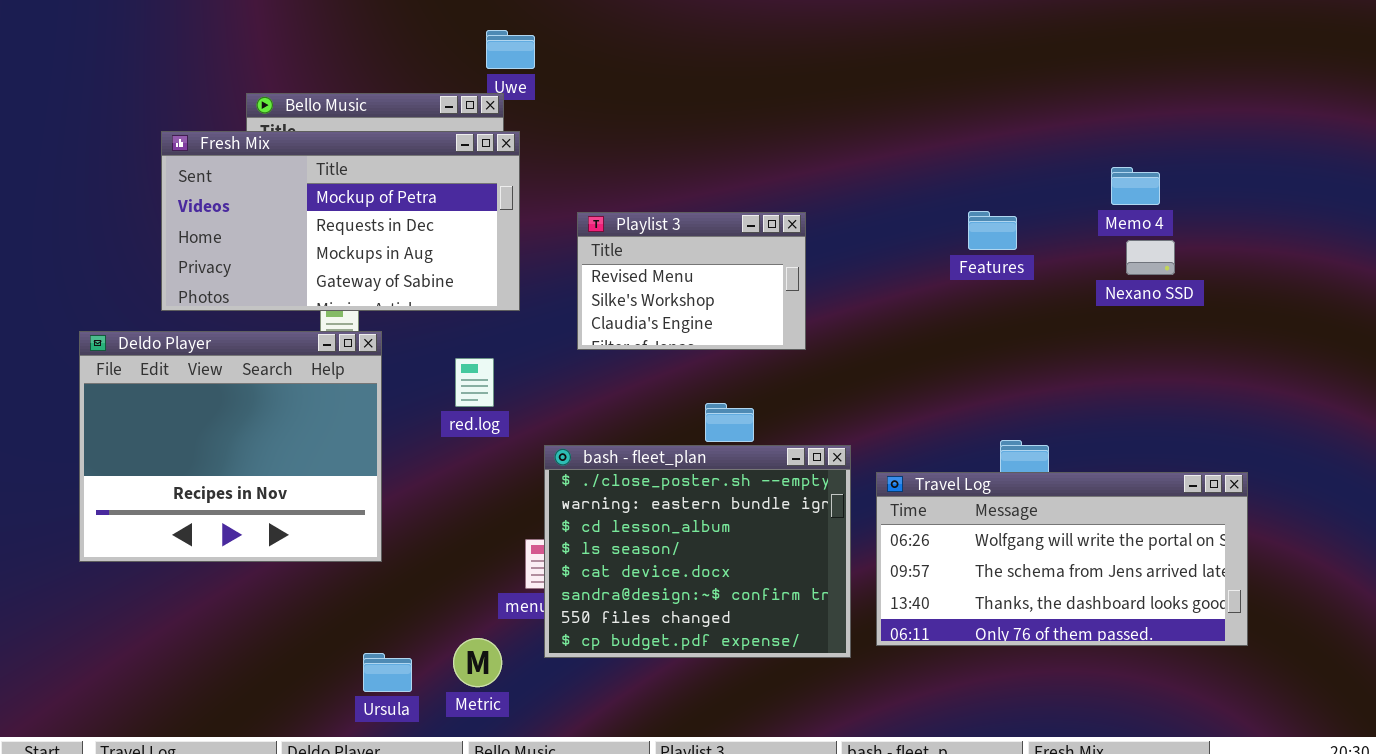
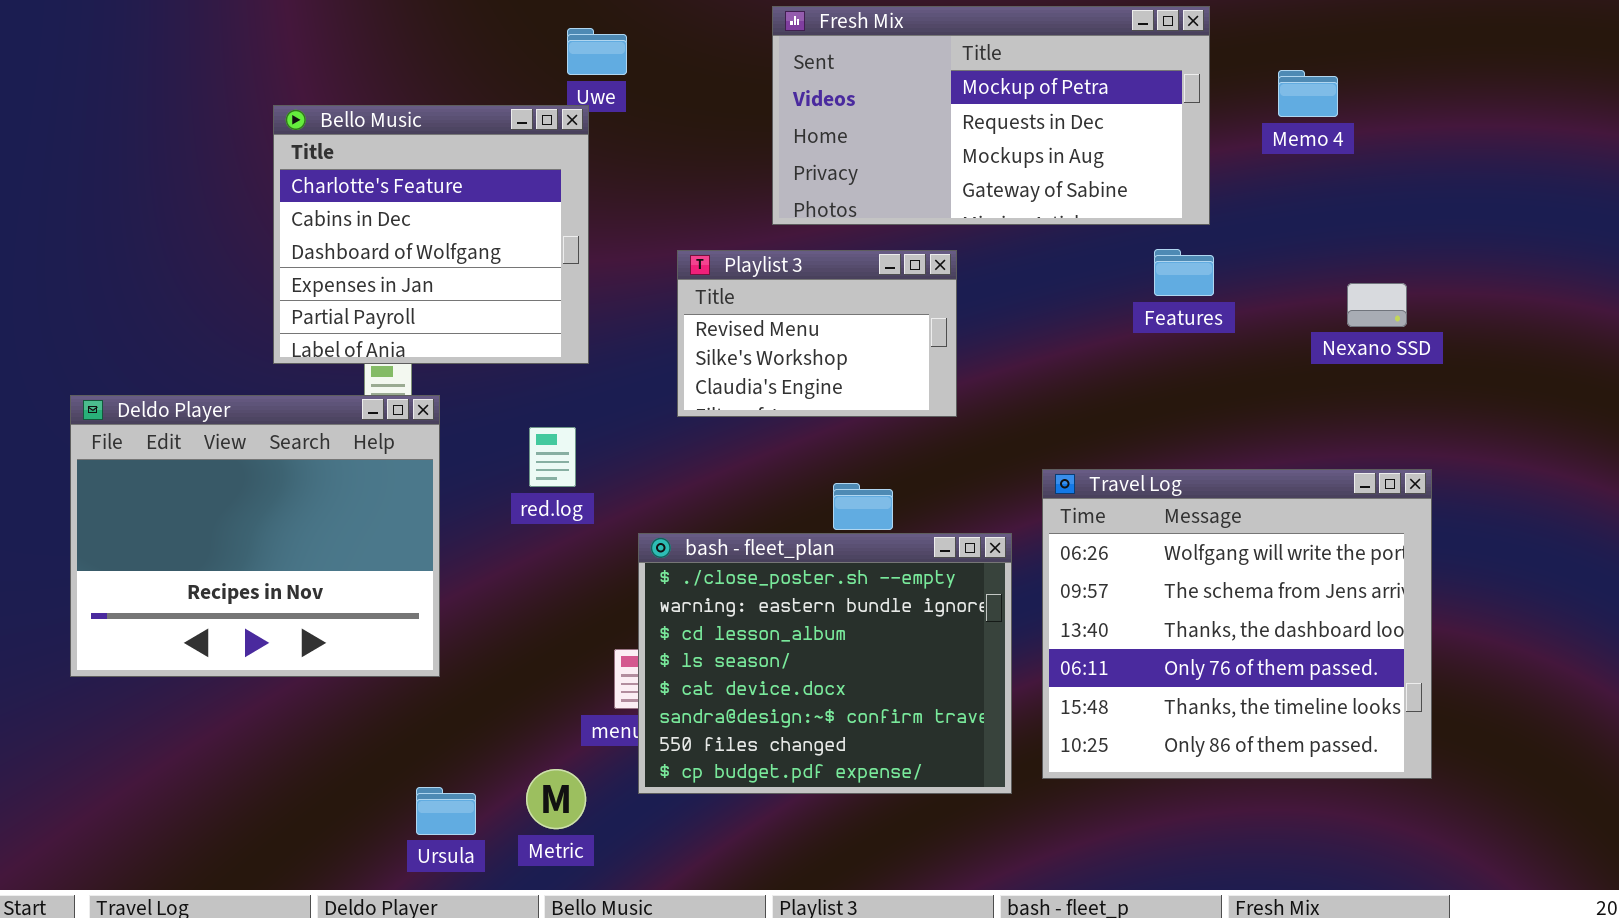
Fresh Mix: [161,131,520,311] -> [772,6,1210,225], moved
Memo 4: [1111,167,1160,205] -> [1278,70,1338,117], moved
Travel Log: [876,472,1248,646] -> [1042,469,1432,779], resized

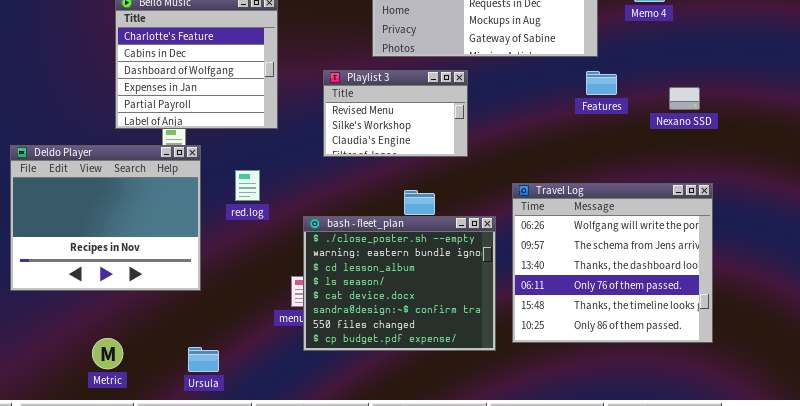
Features: [1154,249,1214,296] -> [586,71,617,95], moved
red.log: [529,427,576,487] -> [235,170,260,201], moved
Metric: [526,769,586,829] -> [92,338,123,369], moved

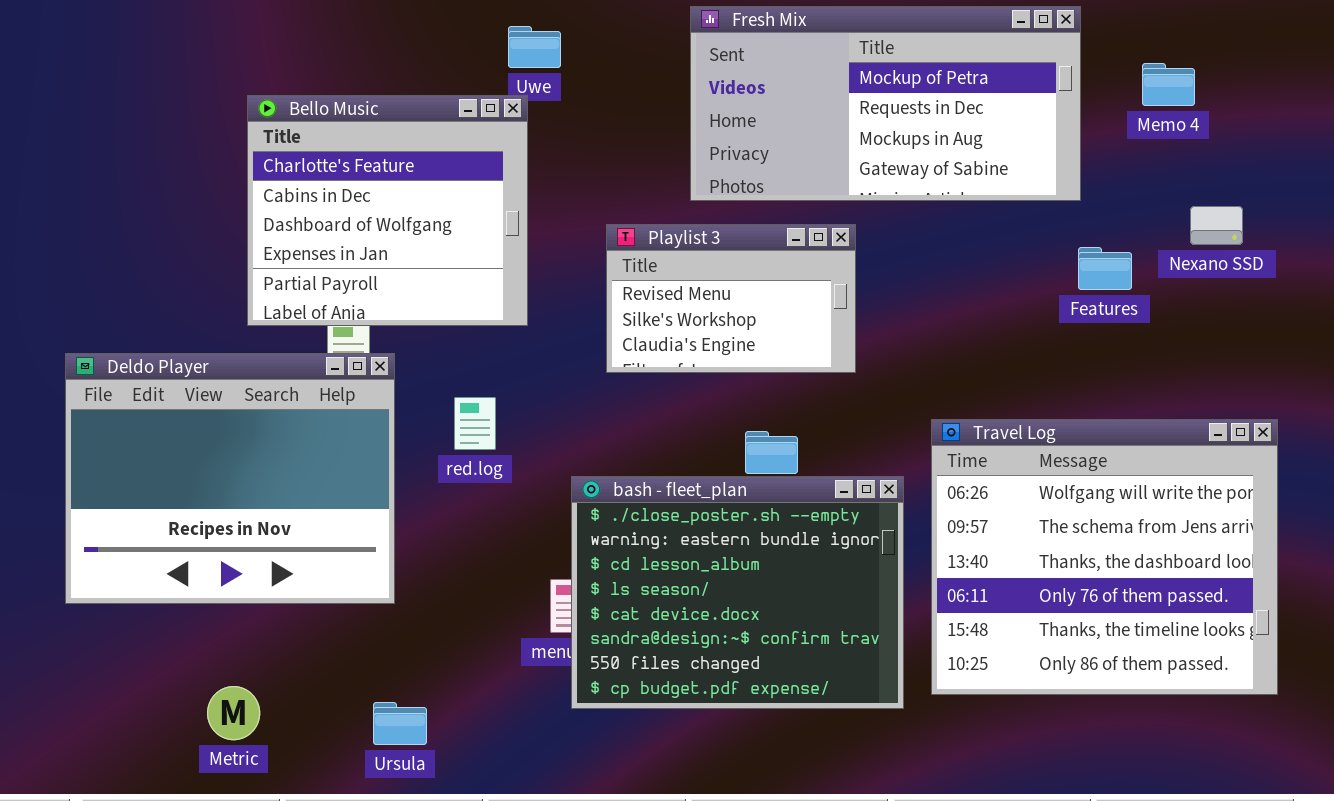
Features: [586,71,617,95] -> [1078,247,1132,290], moved
Nexano SSD: [669,87,700,110] -> [1190,206,1243,245], moved

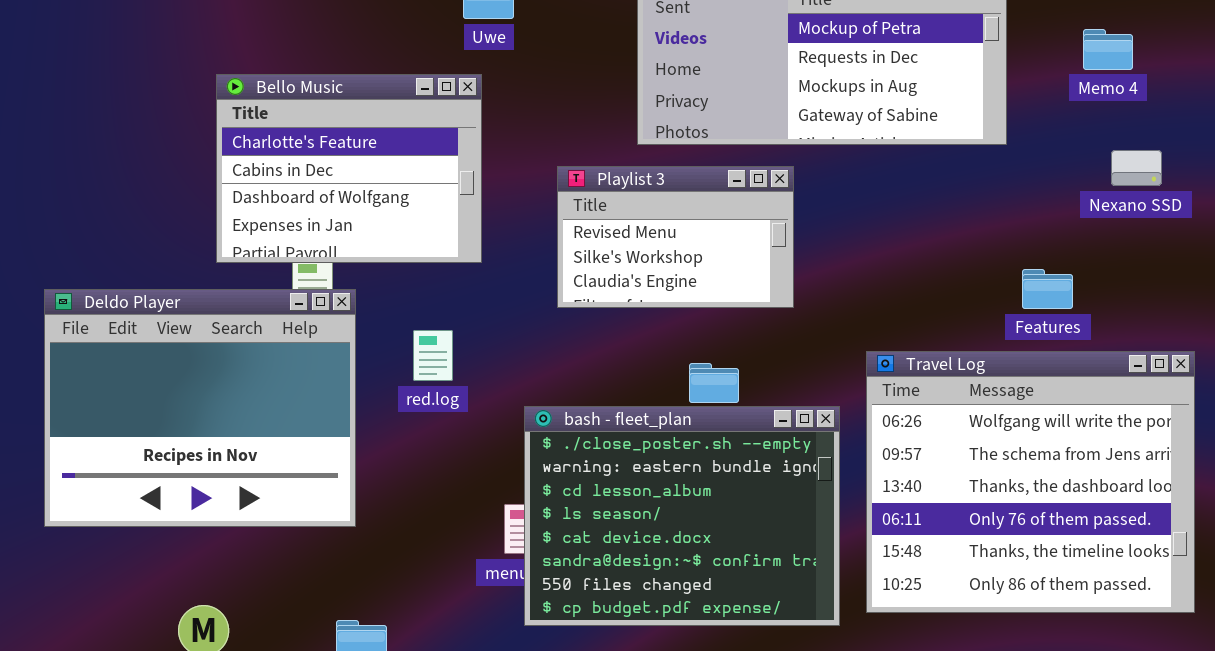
Memo 4: [1142,63,1195,106] -> [1083,29,1133,70], moved
Bello Music: [247,95,528,326] -> [216,74,482,263], resized
Features: [1078,247,1132,290] -> [1022,269,1073,309], moved

